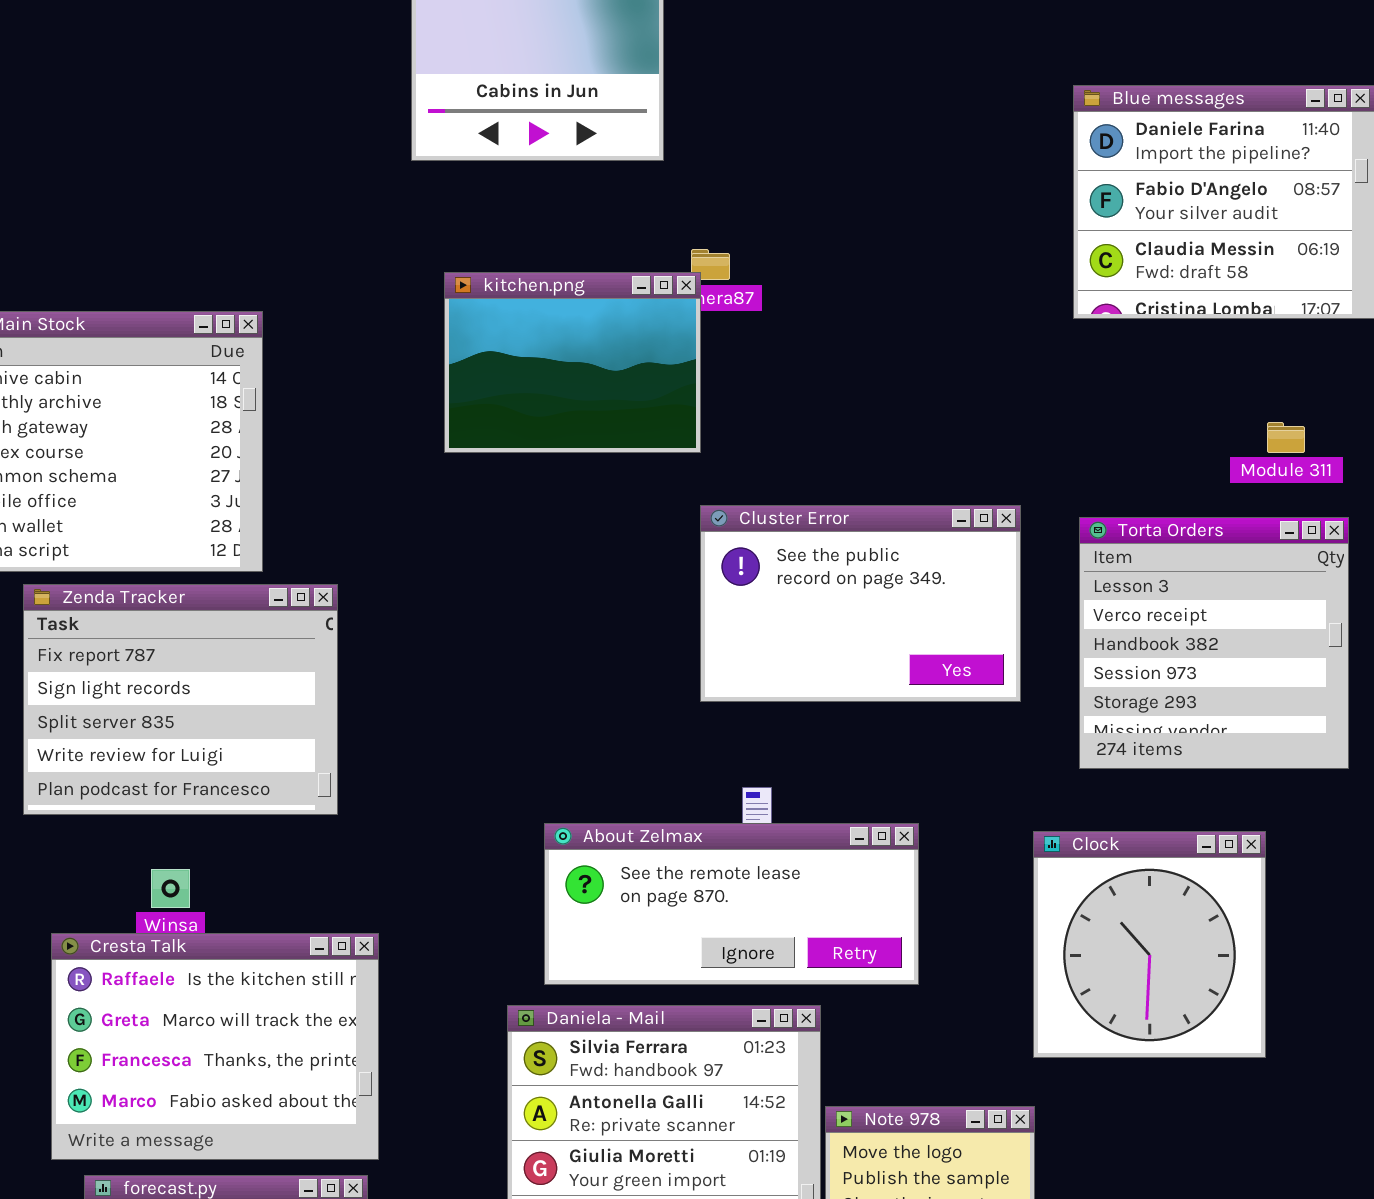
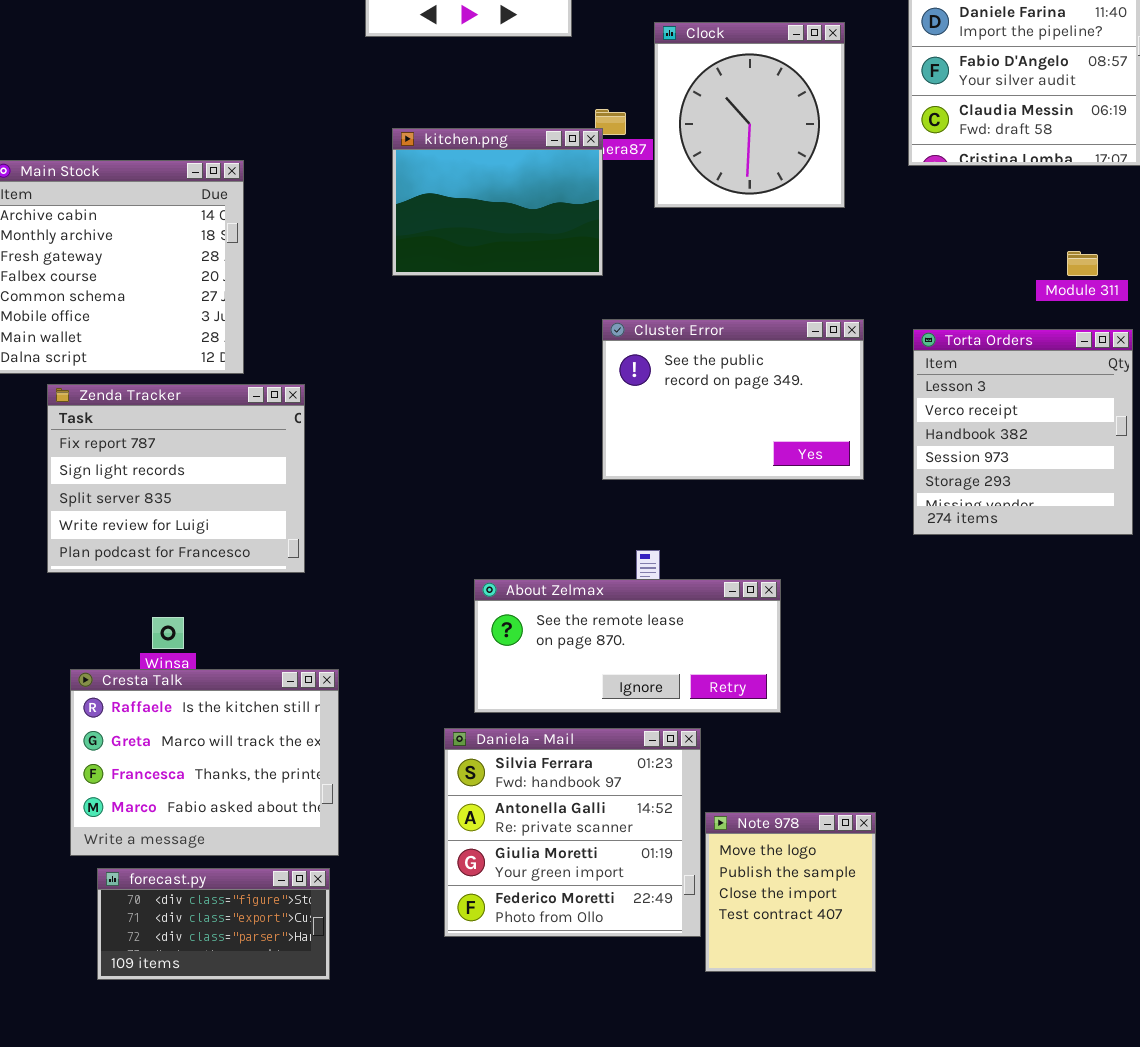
Clock: [1033,831,1266,1058] -> [654,22,845,208], moved

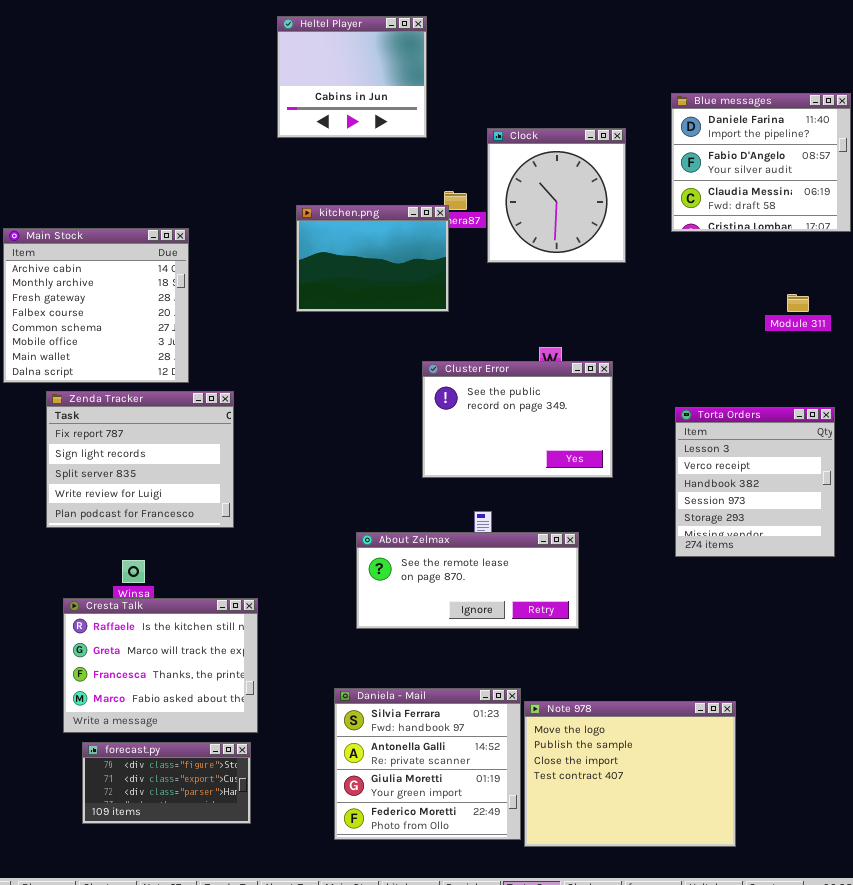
Cluster Error: [602,319,864,480] -> [422,361,613,478], moved
Torta Orders: [913,329,1133,535] -> [675,407,835,557], moved
Daniela - Mail: [444,728,701,937] -> [334,688,521,840], moved
Note 978: [705,812,876,972] -> [524,701,736,847], resized

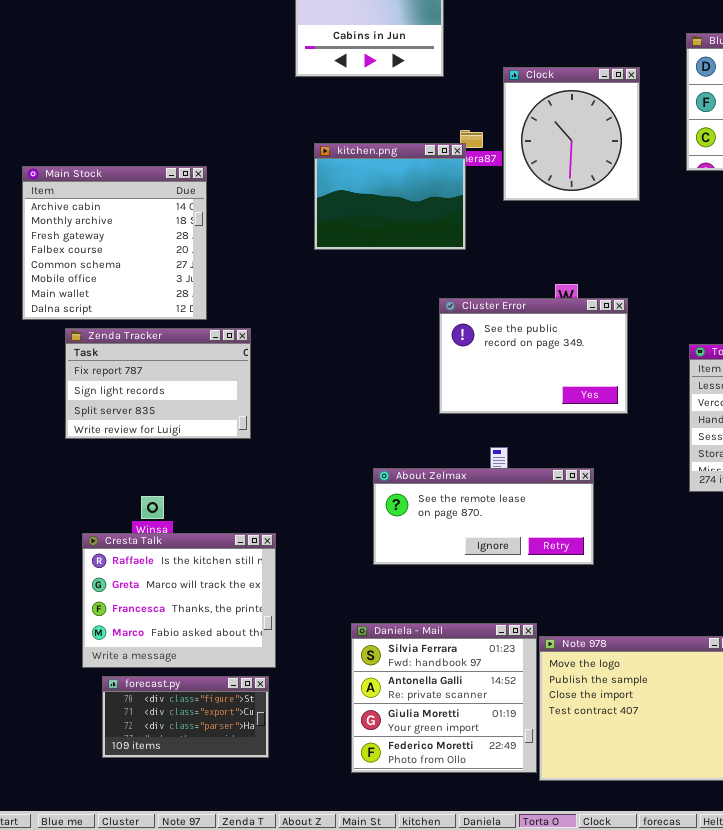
Zenda Tracker: [46,391,234,528] -> [65,328,251,439], resized

